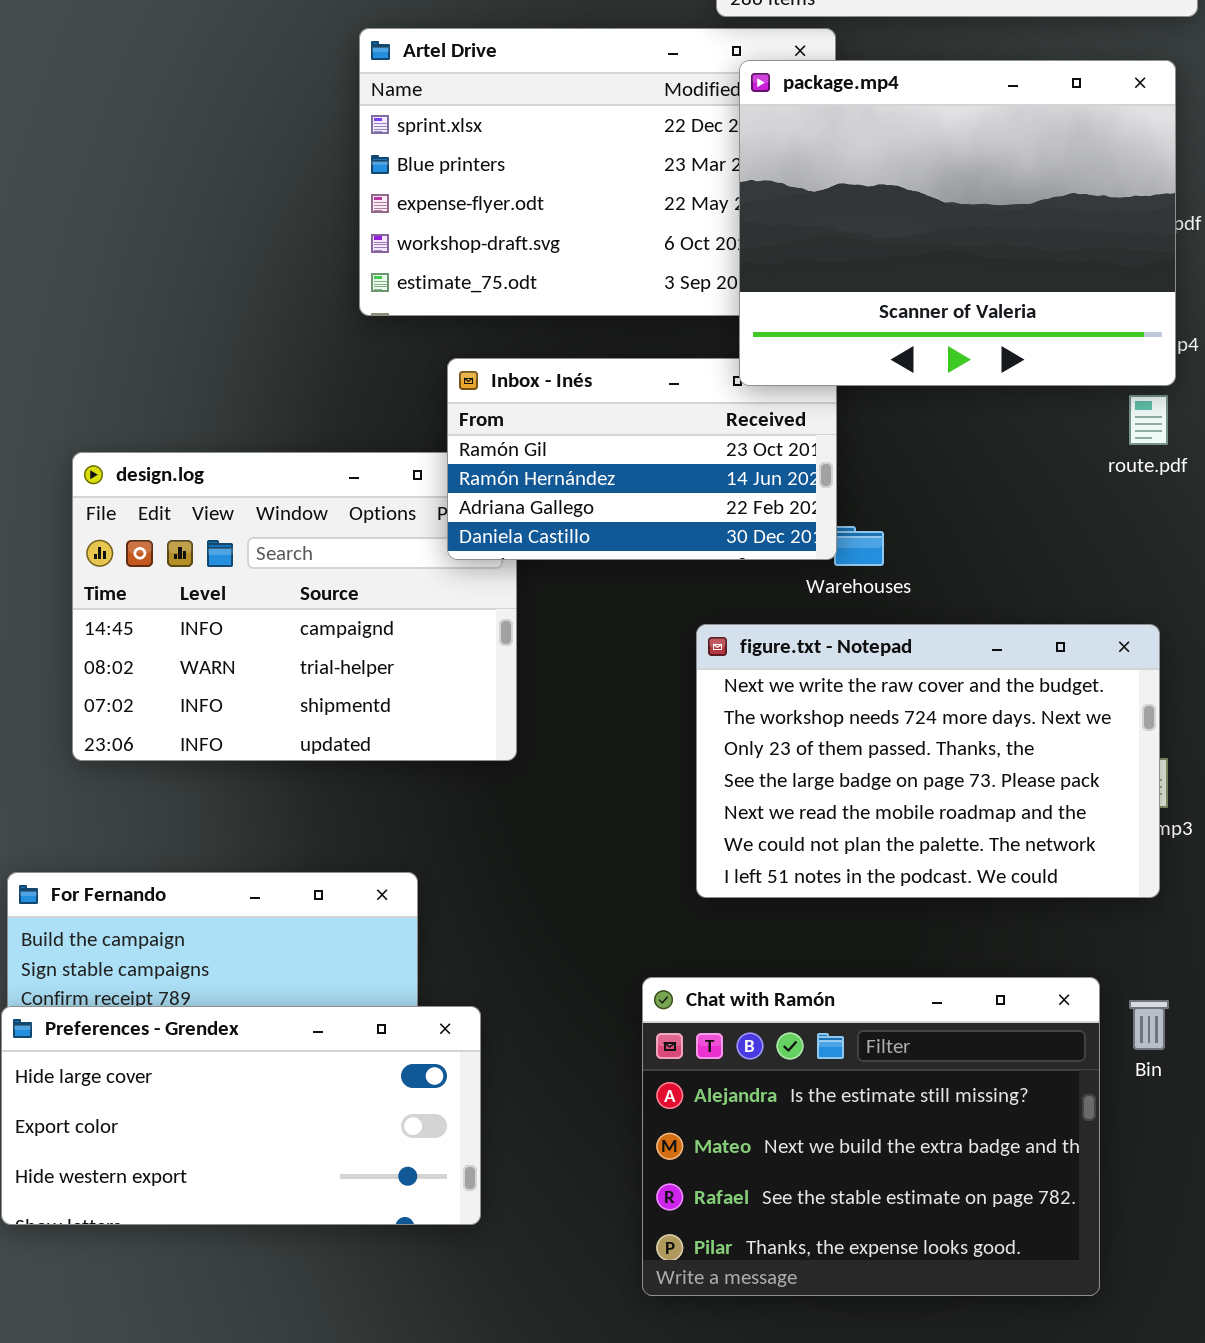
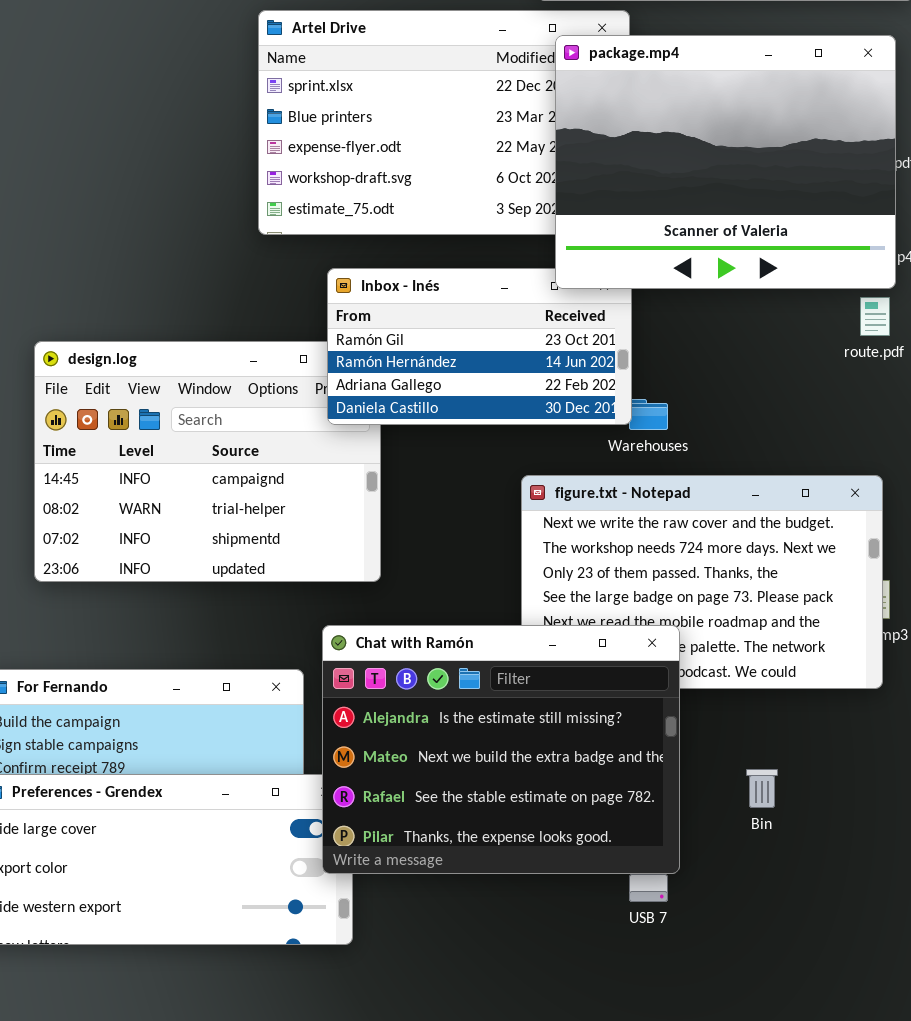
Chat with Ramón: [642,977,1100,1296] -> [322,625,680,874], moved
Bin: [1129,1000,1169,1050] -> [746,769,778,808], moved

